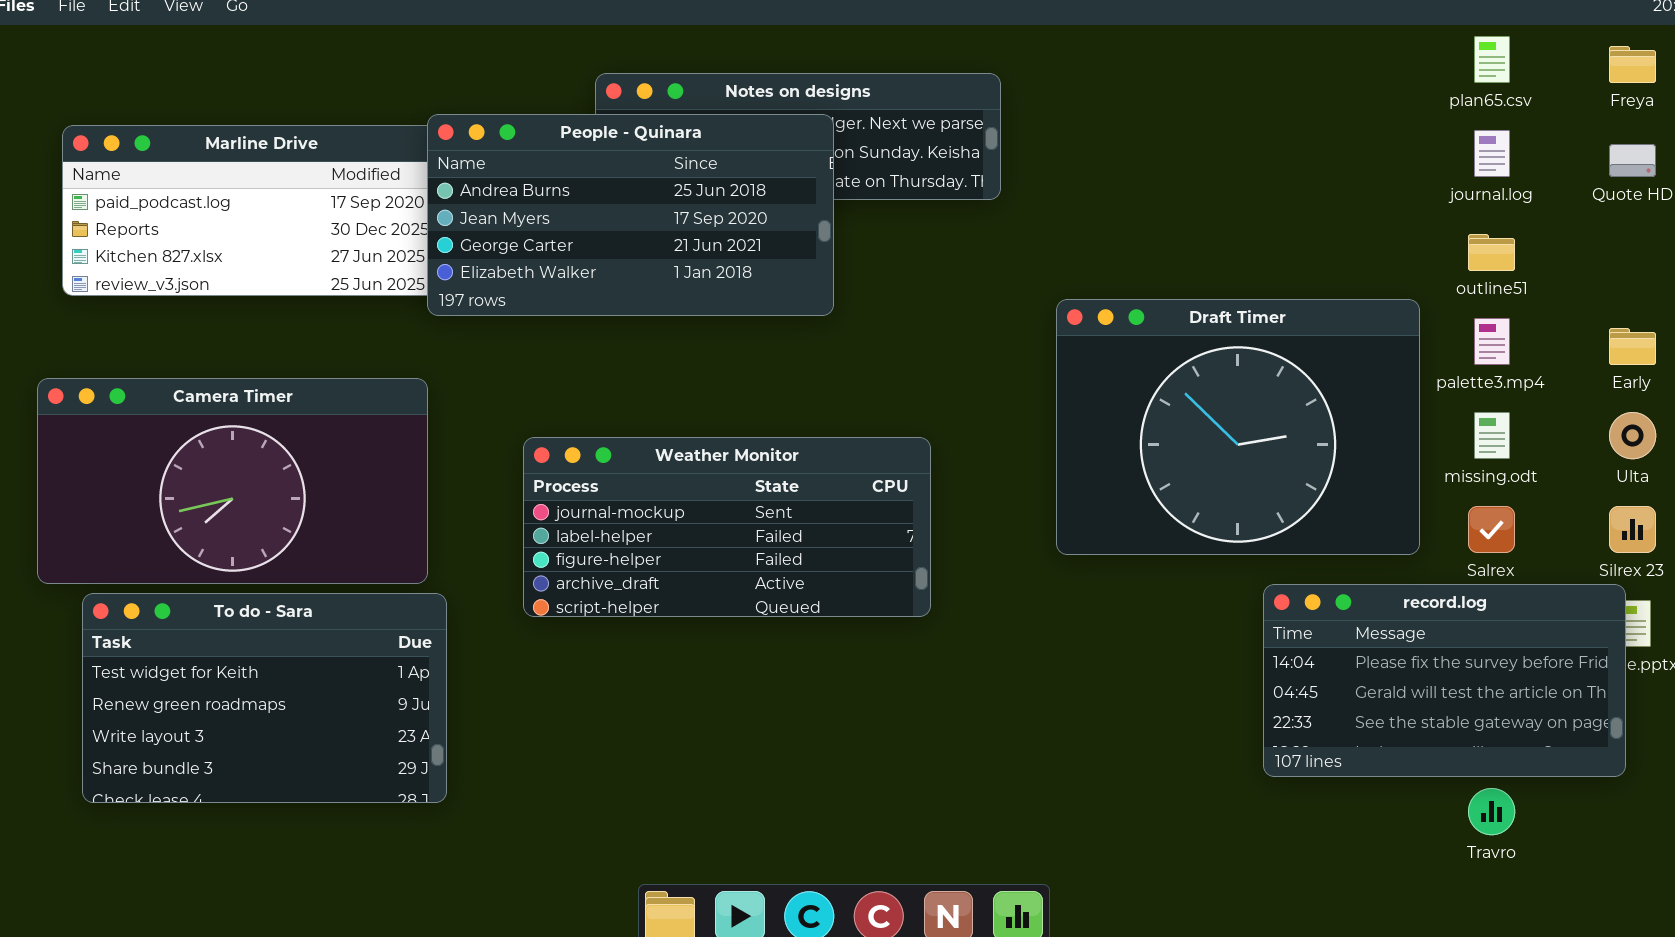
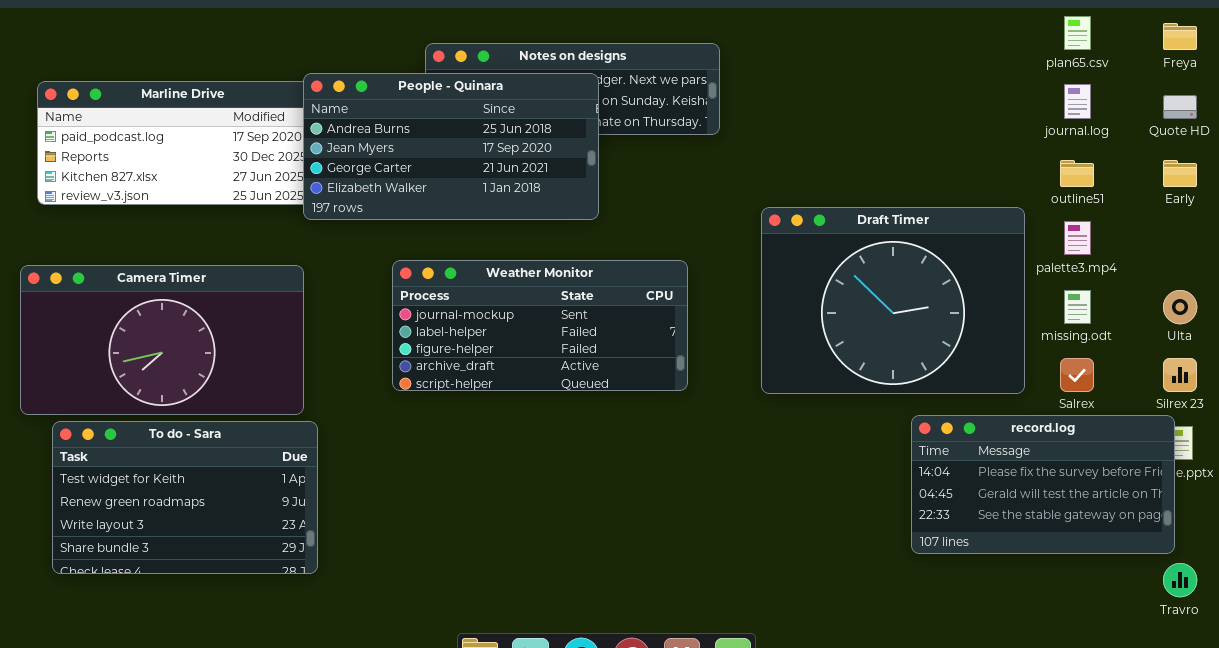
Early: [1609,328,1656,365] -> [1163,160,1197,187], moved
Weather Monitor: [523,437,931,617] -> [392,260,688,391], moved
Travro: [1468,788,1515,835] -> [1163,563,1197,597], moved

